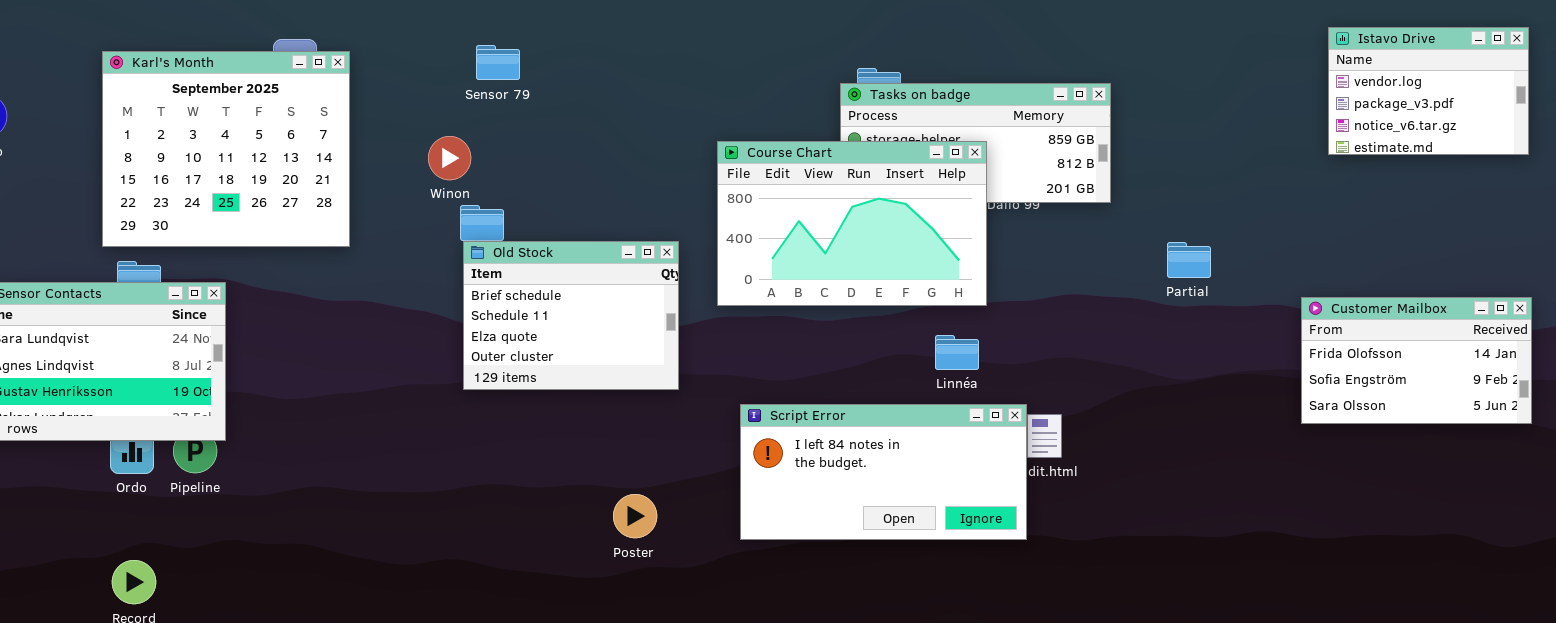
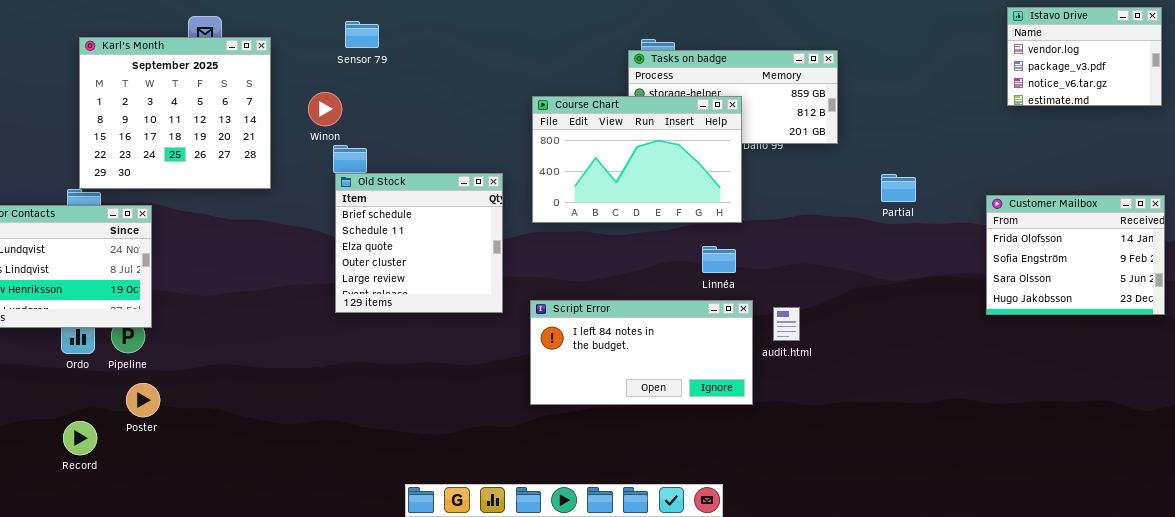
Karl's Month: [102,51,350,247] -> [79,37,271,189], moved
Old Stock: [463,241,679,390] -> [335,173,503,313], resized
Customer Mailbox: [1301,297,1532,424] -> [986,195,1165,315], resized
Script Error: [740,404,1027,540] -> [530,300,753,405], moved
Poster: [613,494,657,538] -> [126,383,160,417], moved

